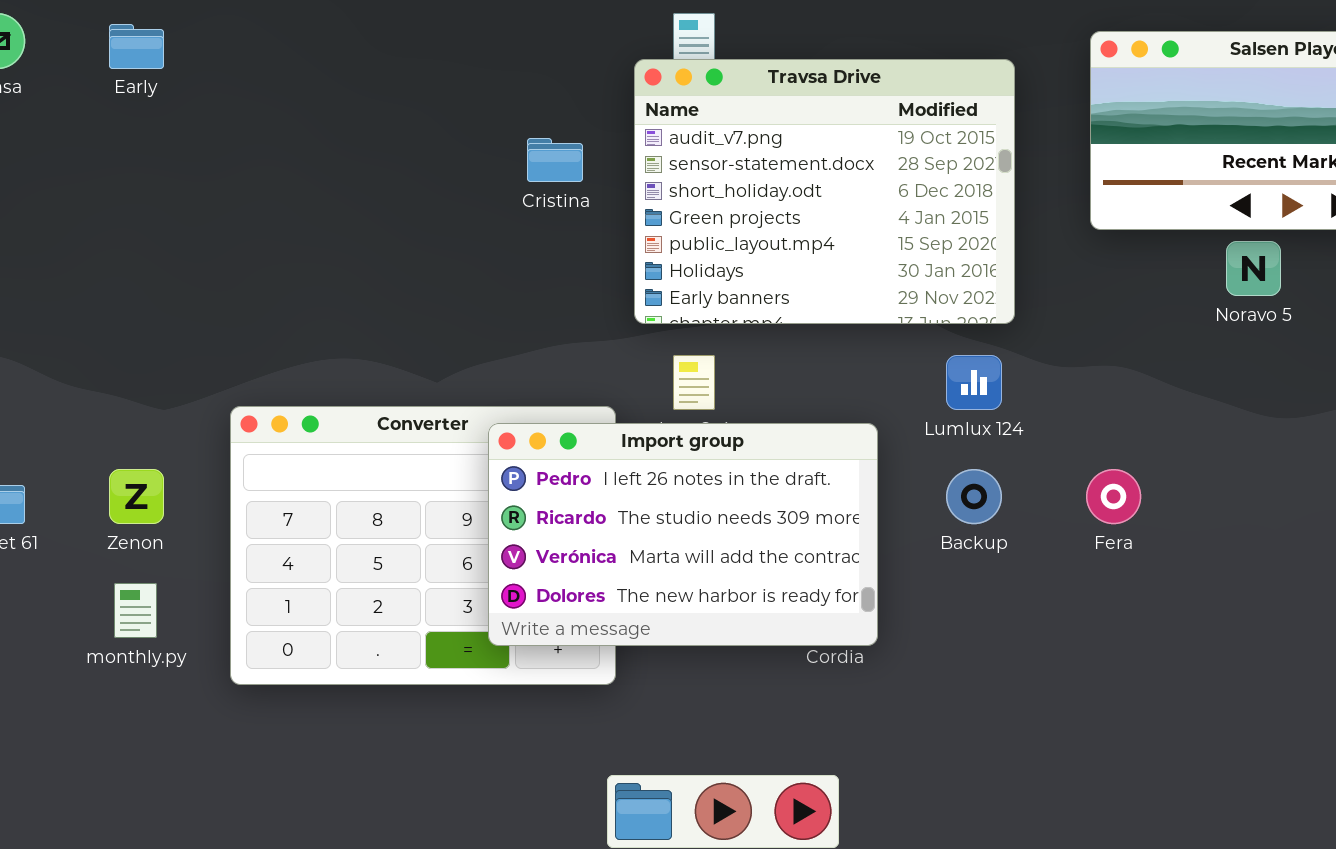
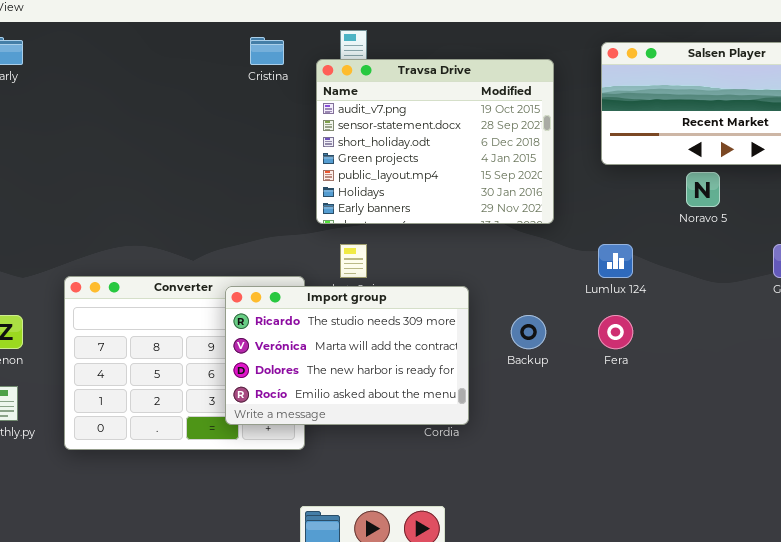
Cristina: [527,138,583,182] -> [250,37,284,65], moved
Lumlux 124: [946,355,1002,410] -> [598,244,633,278], moved
Import group: [488,423,878,646] -> [225,286,469,425], scrolled down 1 row

